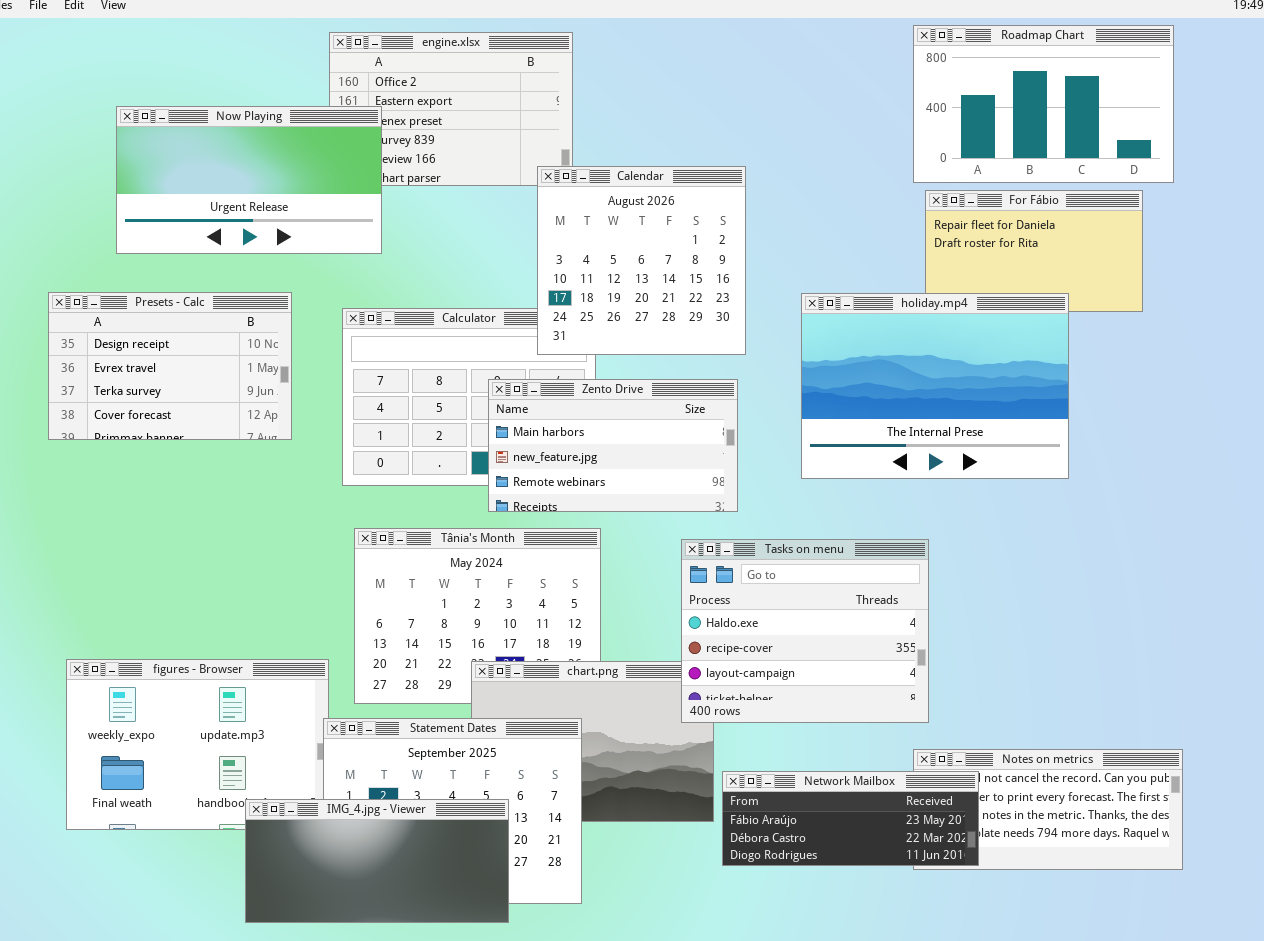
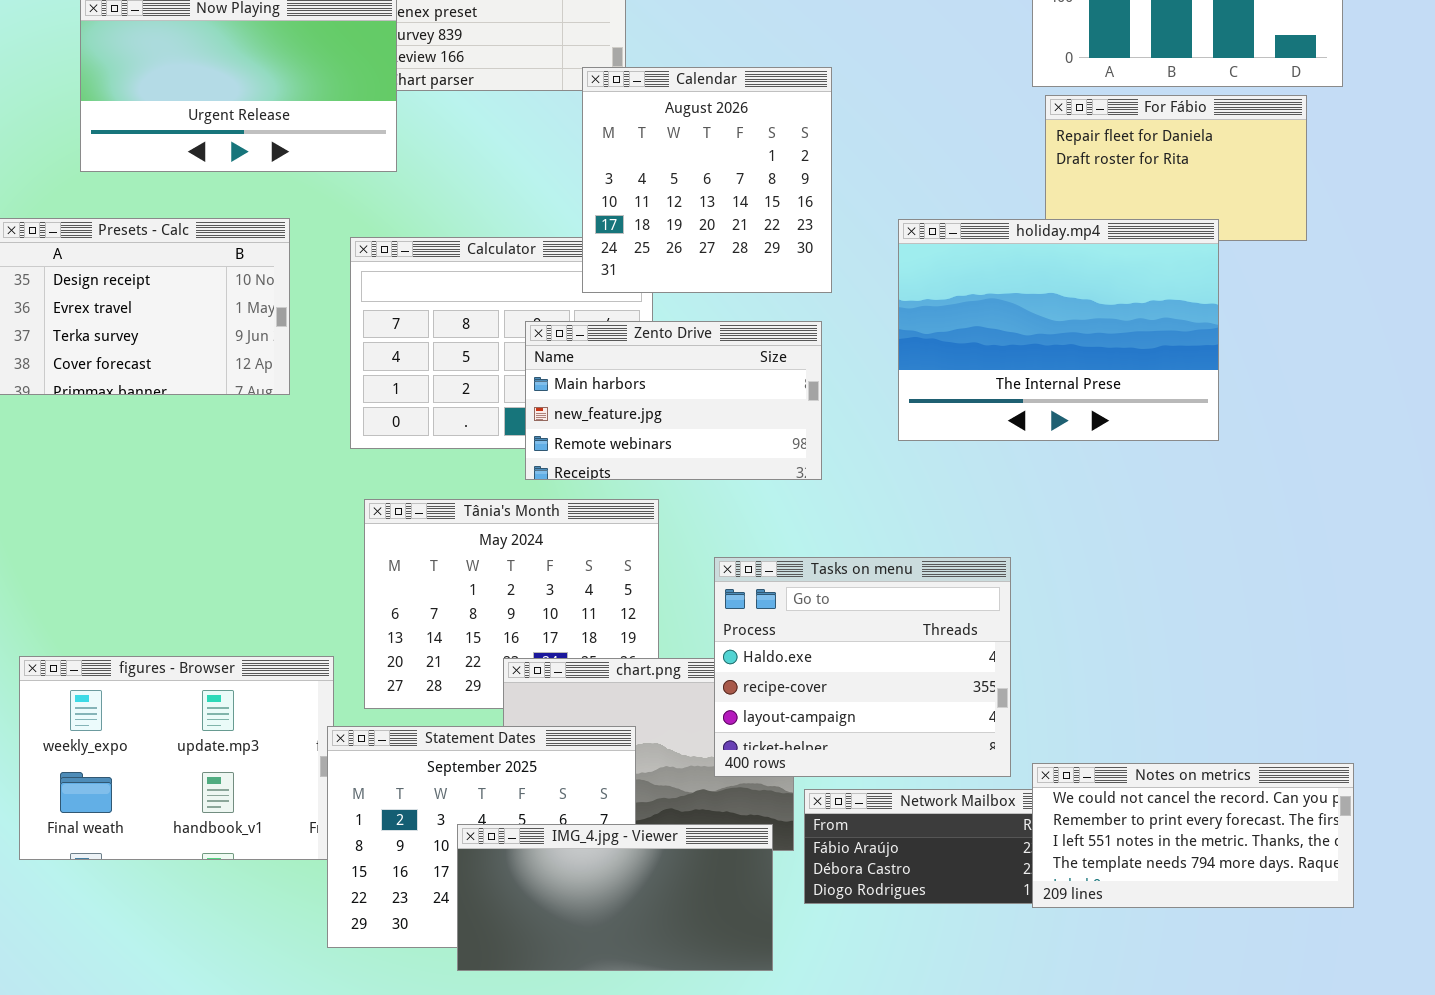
Tasks on menu: [681,539,929,723] -> [714,557,1011,777], moved
Notes on metrics: [913,749,1183,870] -> [1032,763,1354,908], raised
IMG_4.jpg - Viewer: [245,799,509,923] -> [457,824,773,971], moved

